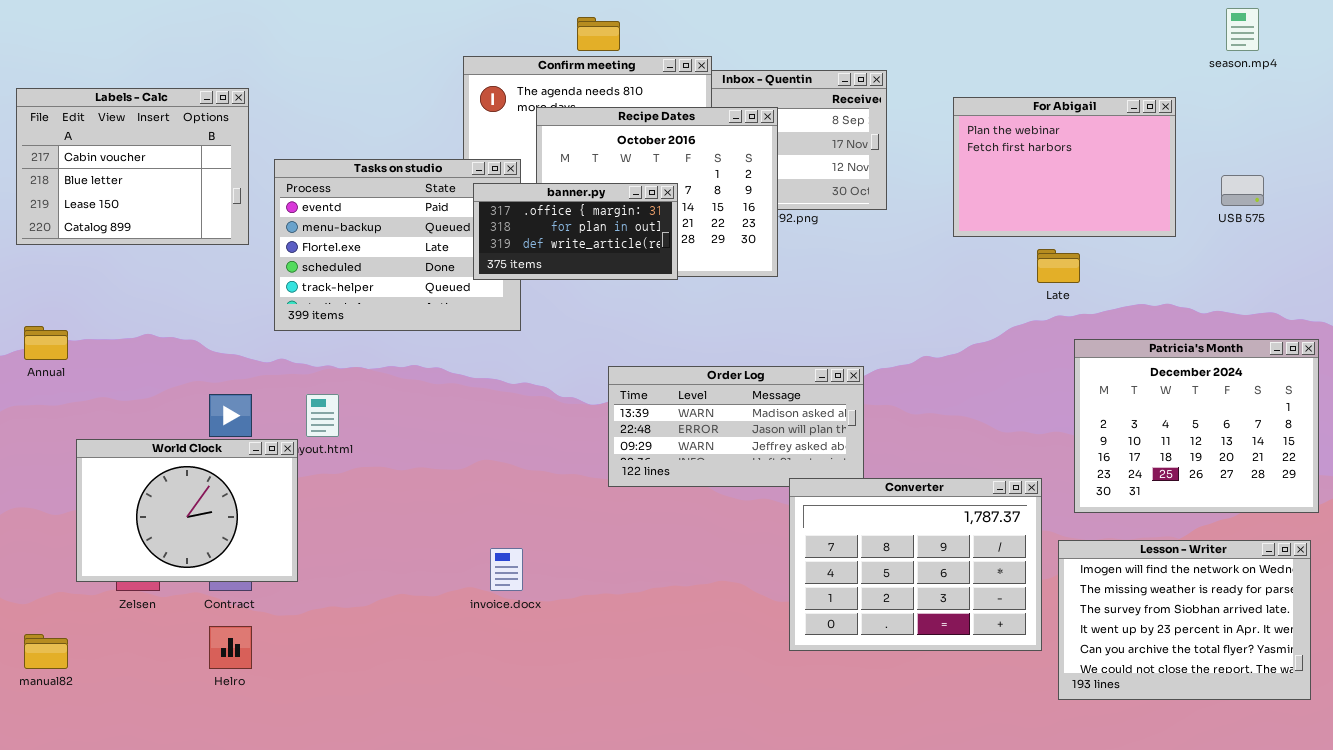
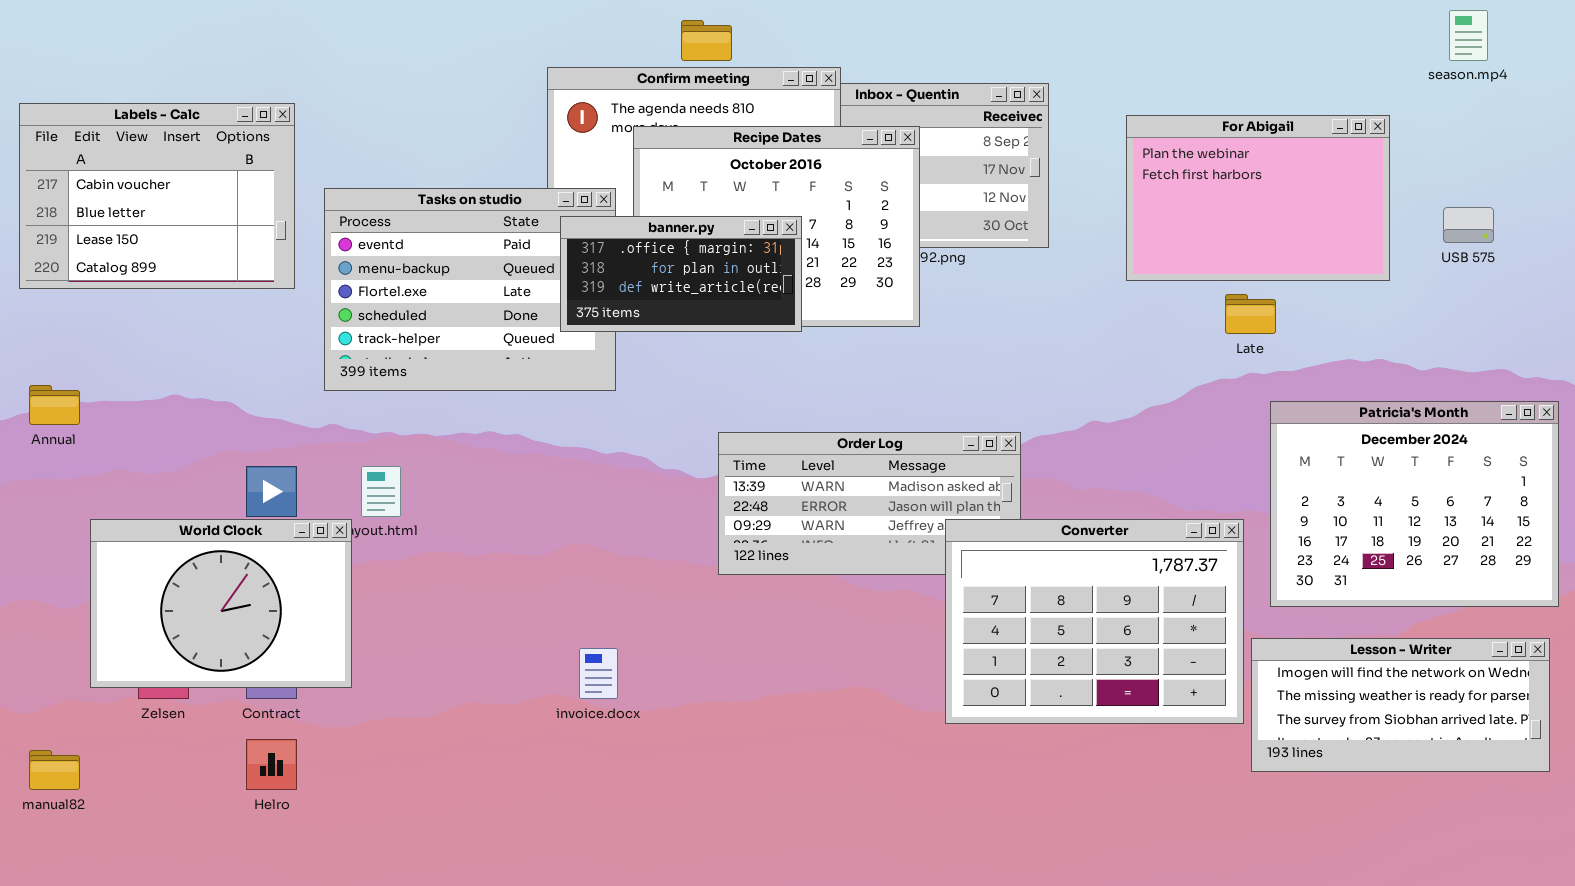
Converter: [789,478,1042,651] -> [945,519,1244,724], moved
Lesson - Writer: [1058,540,1311,700] -> [1251,638,1550,772], resized

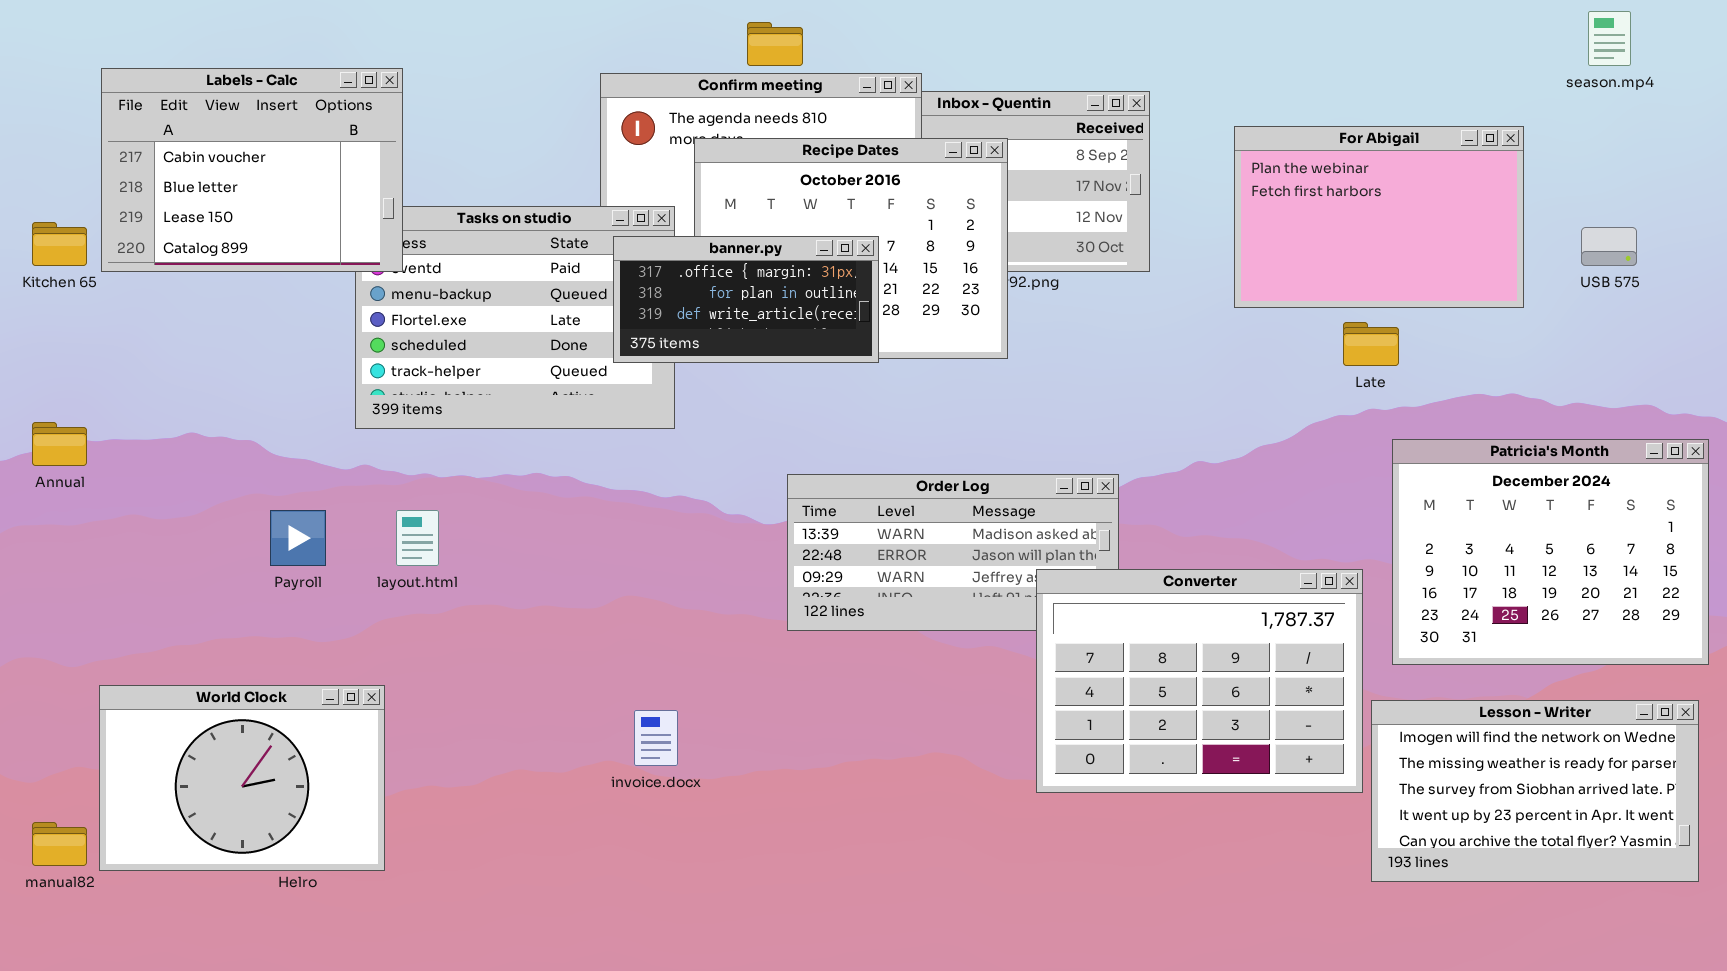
Labels - Calc: [19,103,295,289] -> [101,68,403,272], moved
World Clock: [90,519,352,688] -> [99,685,385,871], moved
Lesson - Writer: [1251,638,1550,772] -> [1371,700,1699,882], resized

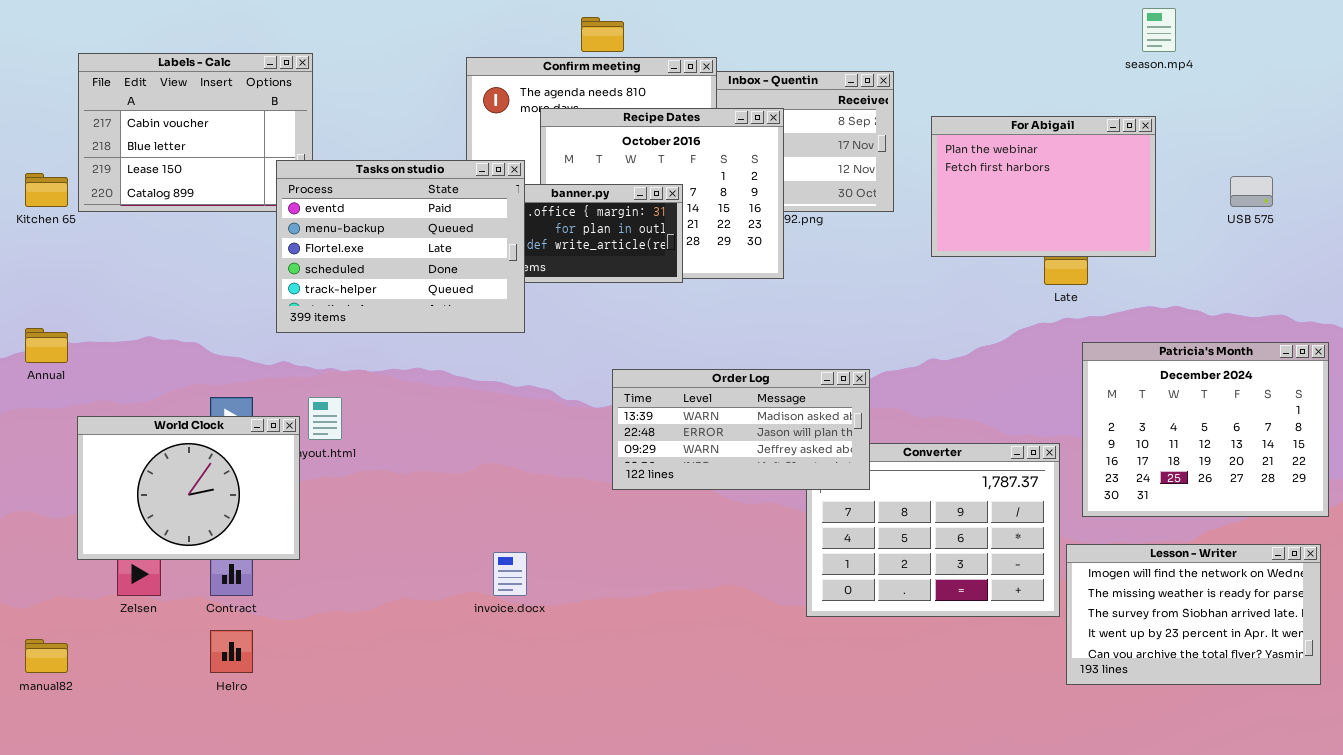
season.mp4: [1588,11,1631,66] -> [1142,8,1176,52], moved
For Abigail: [1234,126,1524,308] -> [931,116,1156,257], moved
Tasks on studio: [355,206,675,429] -> [276,160,525,333], raised
Order Log: [787,474,1119,631] -> [612,369,870,490], raised
World Clock: [99,685,385,871] -> [77,416,300,560], moved

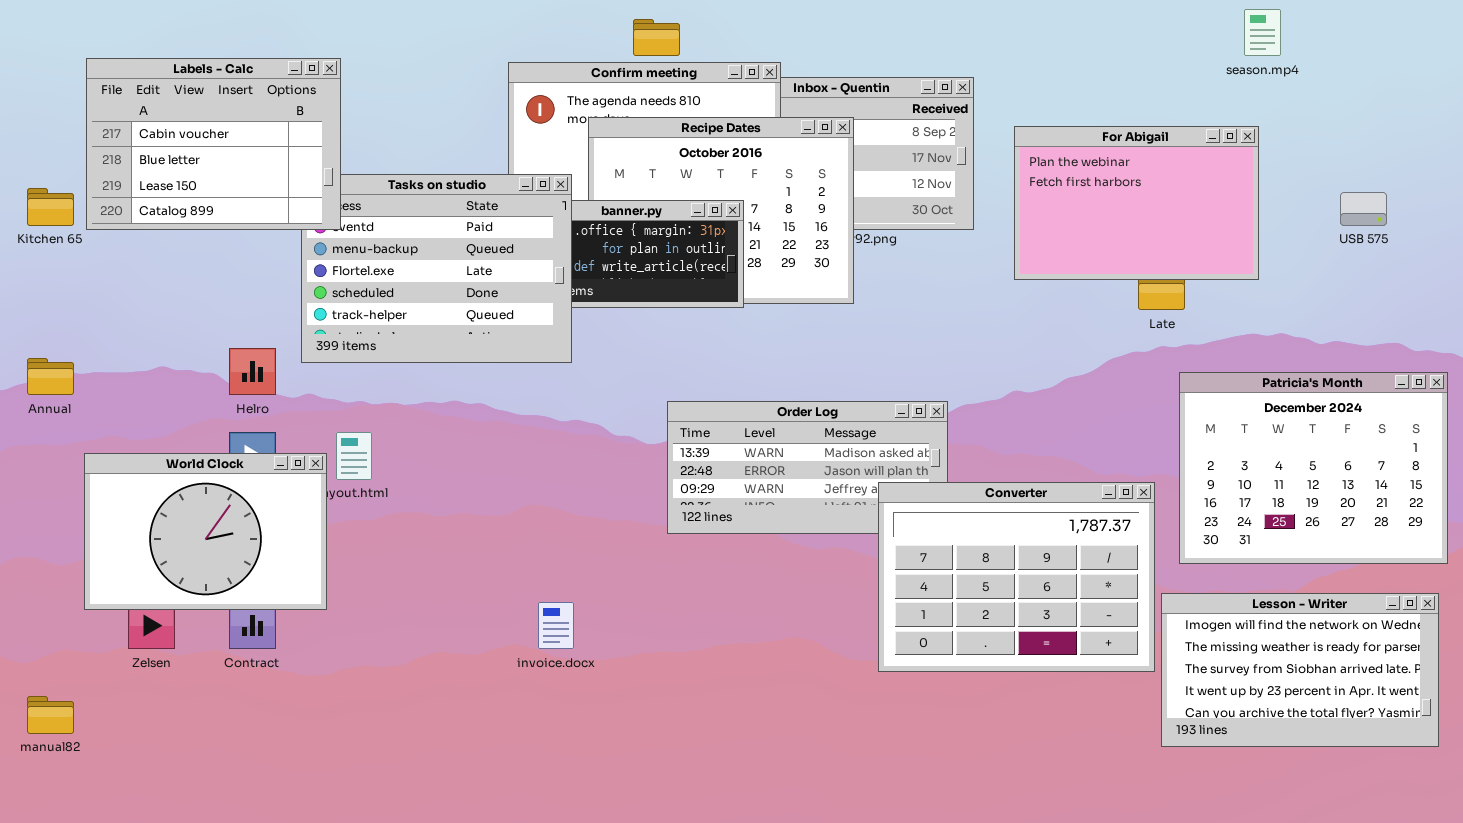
Labels - Calc: [78,53,313,212] -> [86,58,341,230], raised
Converter: [806,443,1060,617] -> [878,482,1155,672], raised
Helro: [210,630,253,673] -> [229,348,276,395], moved

